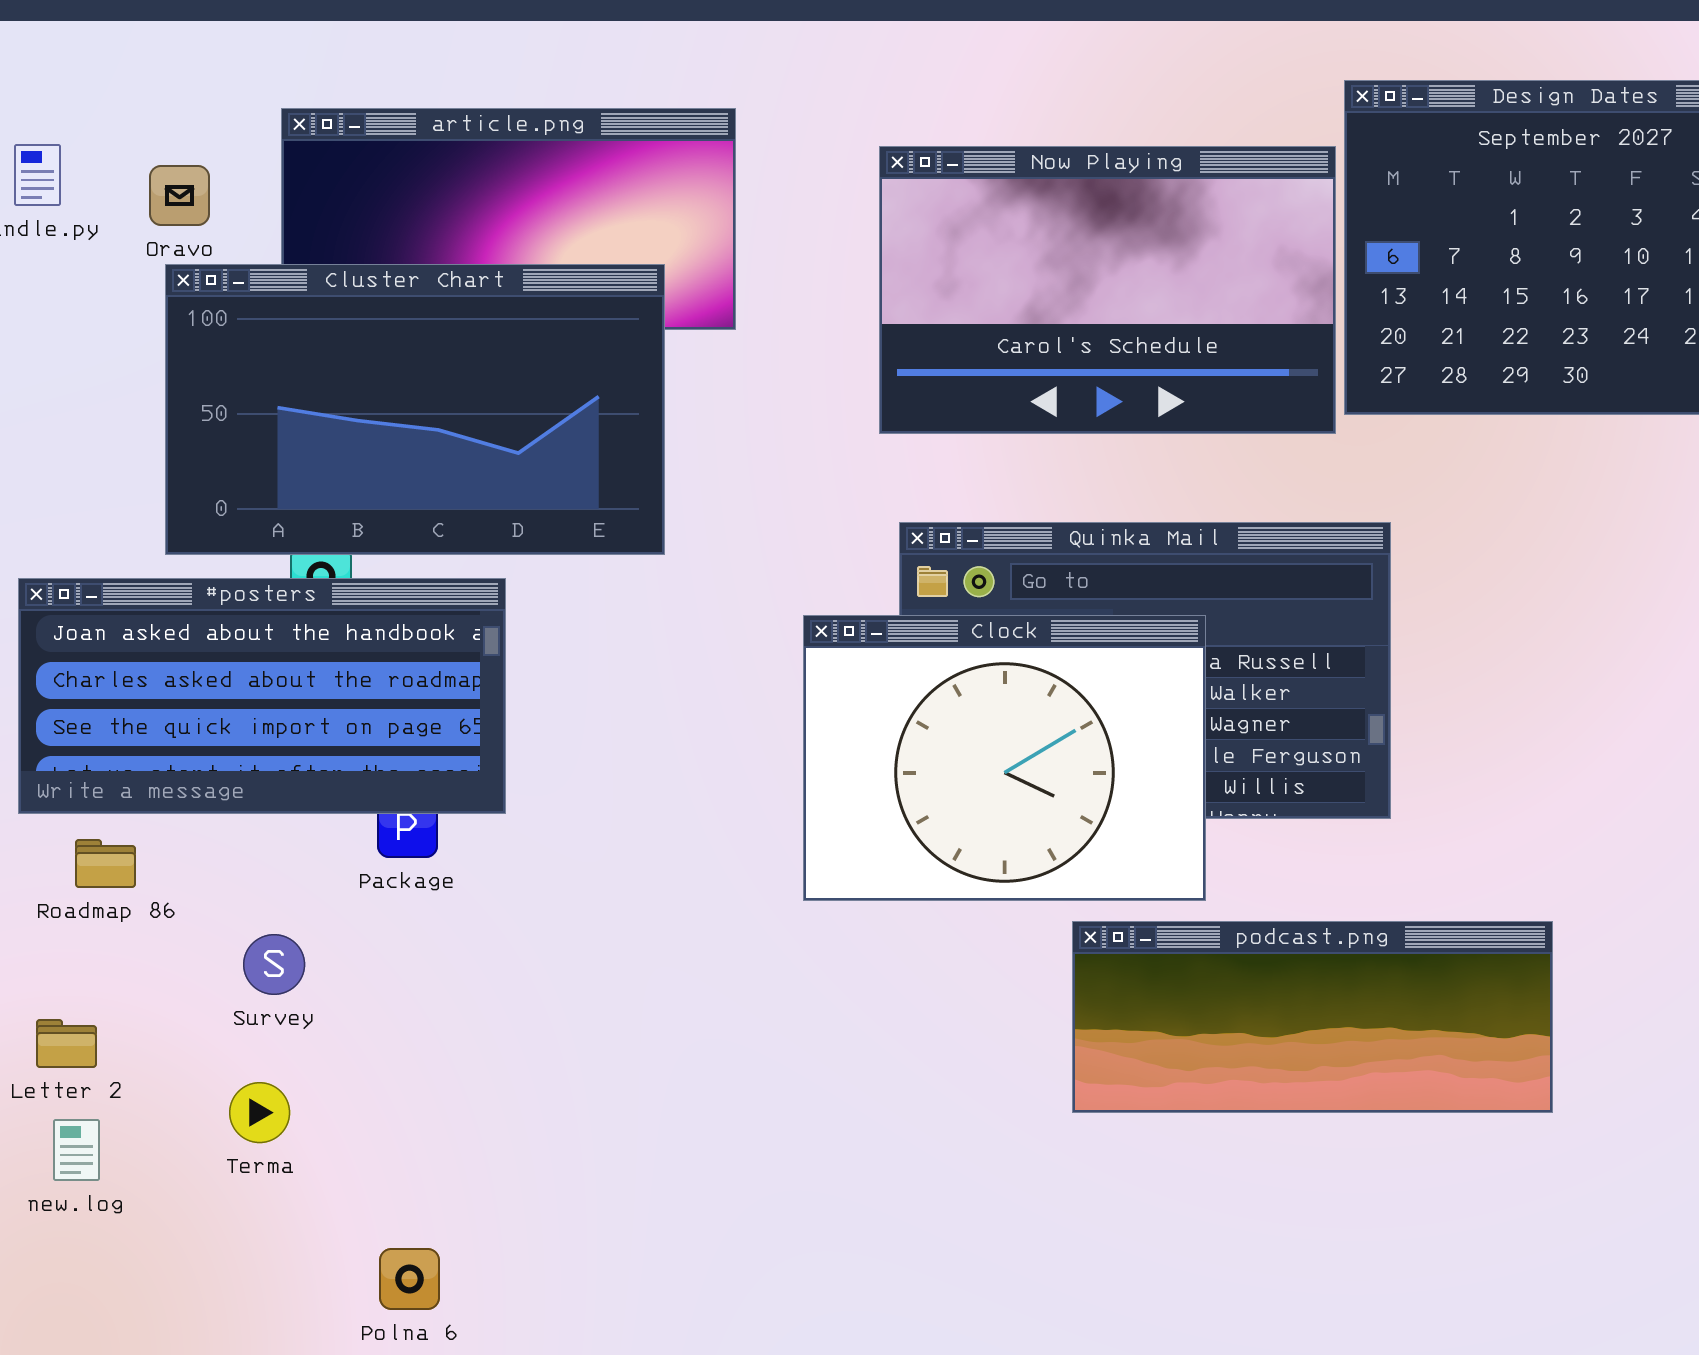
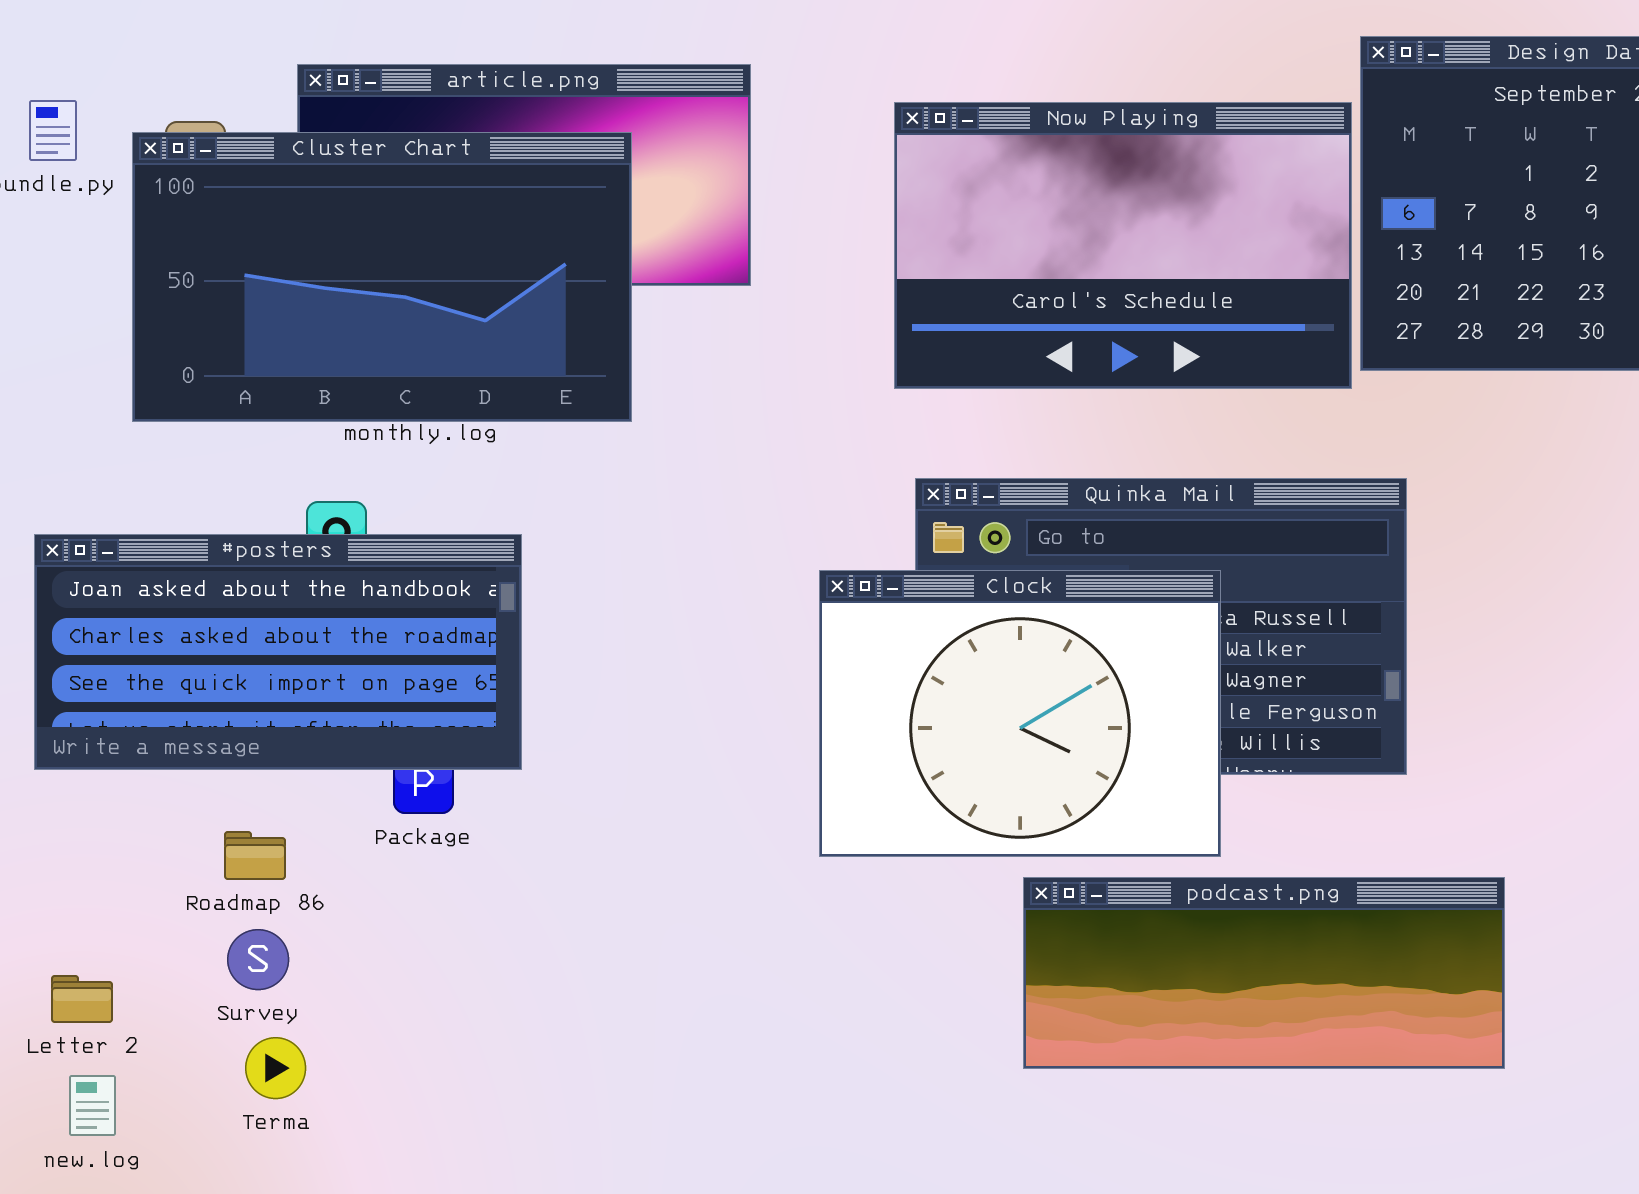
Cluster Chart: [165,264,665,555] -> [132,132,632,422], moved
Roadmap 86: [75,839,136,888] -> [224,831,286,880], moved
podcast.png: [1072,921,1553,1113] -> [1023,877,1505,1069], moved
Survey: [243,934,305,995] -> [227,929,289,990], moved

